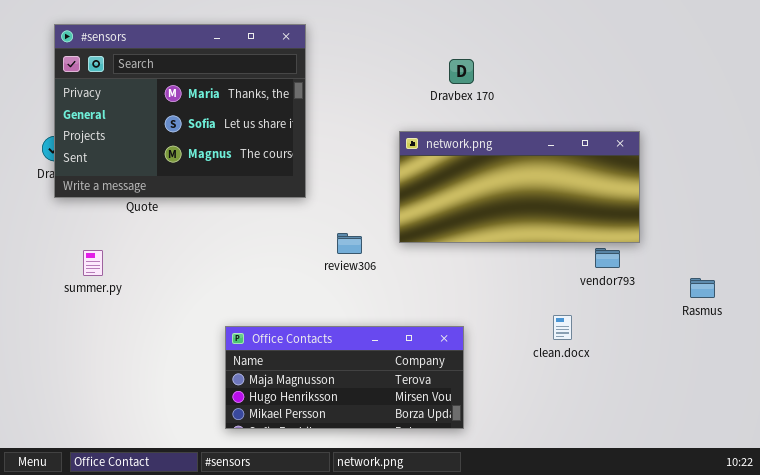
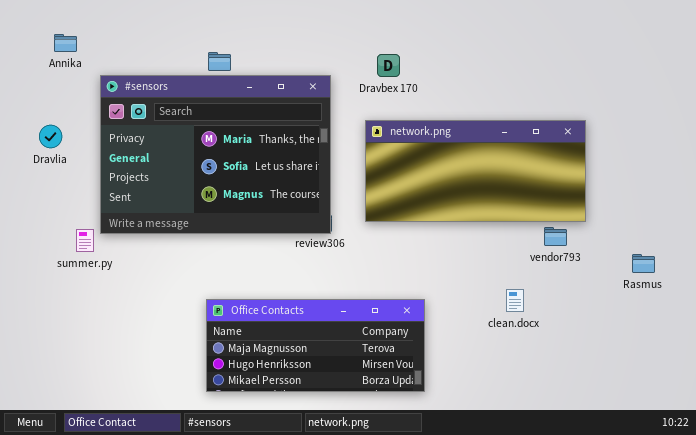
#sensors: [54,24,306,198] -> [100,75,331,234], moved
Dravbex 170: [449,59,474,84] -> [377,54,400,77], moved

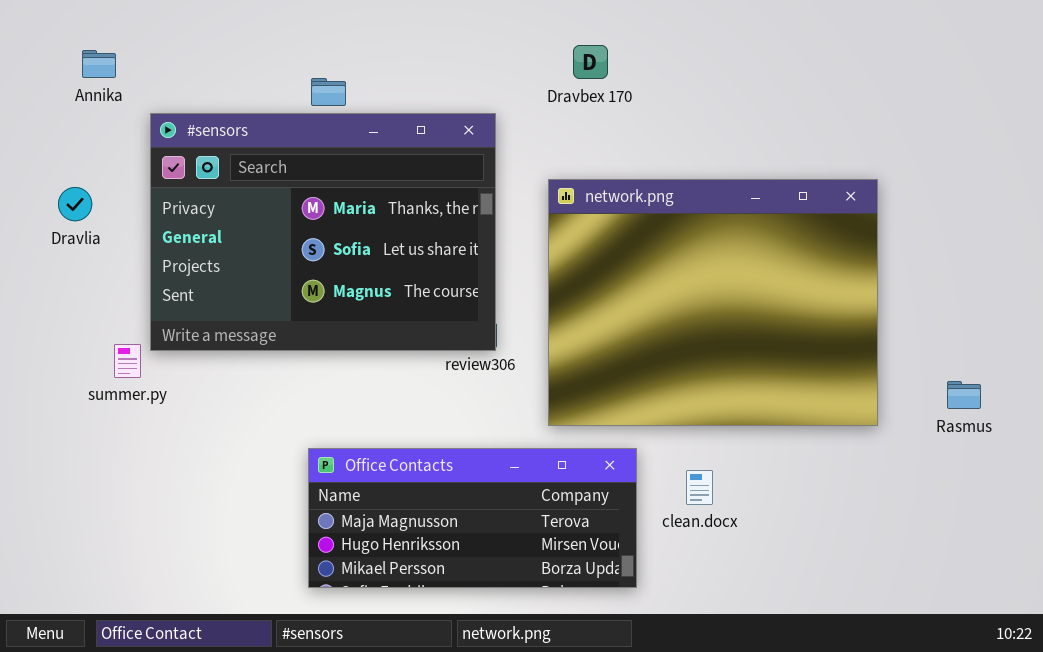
Dravbex 170: [377,54,400,77] -> [573,45,608,79], moved
network.png: [365,120,586,222] -> [548,179,878,426], resized
clean.docx: [506,289,524,312] -> [686,470,713,505], moved

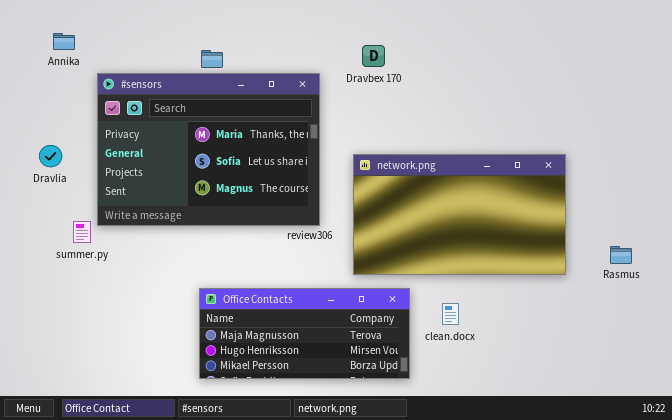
Dravbex 170: [573,45,608,79] -> [362,45,385,67], moved
network.png: [548,179,878,426] -> [353,154,566,275], resized
Dravlia: [58,187,92,221] -> [39,145,62,167], moved

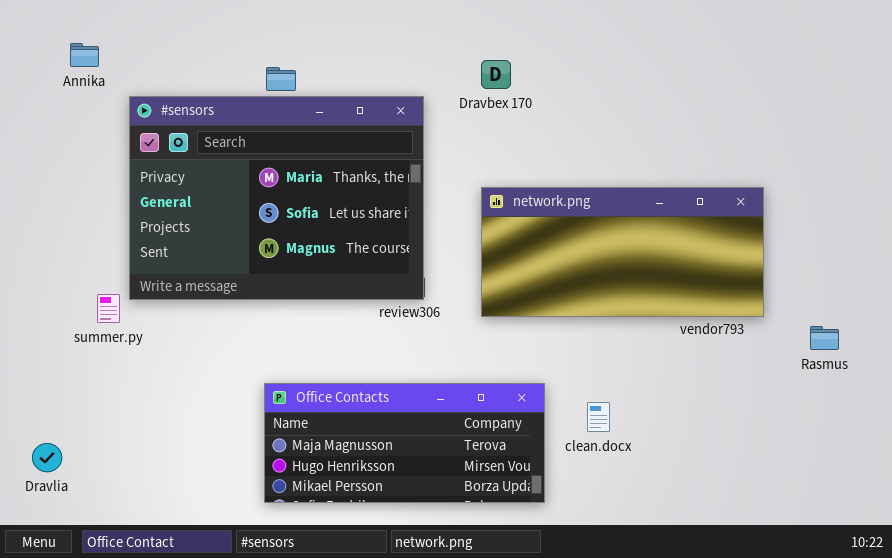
Dravlia: [39,145,62,167] -> [32,443,62,472], moved
network.png: [353,154,566,275] -> [481,187,764,317], moved, resized

